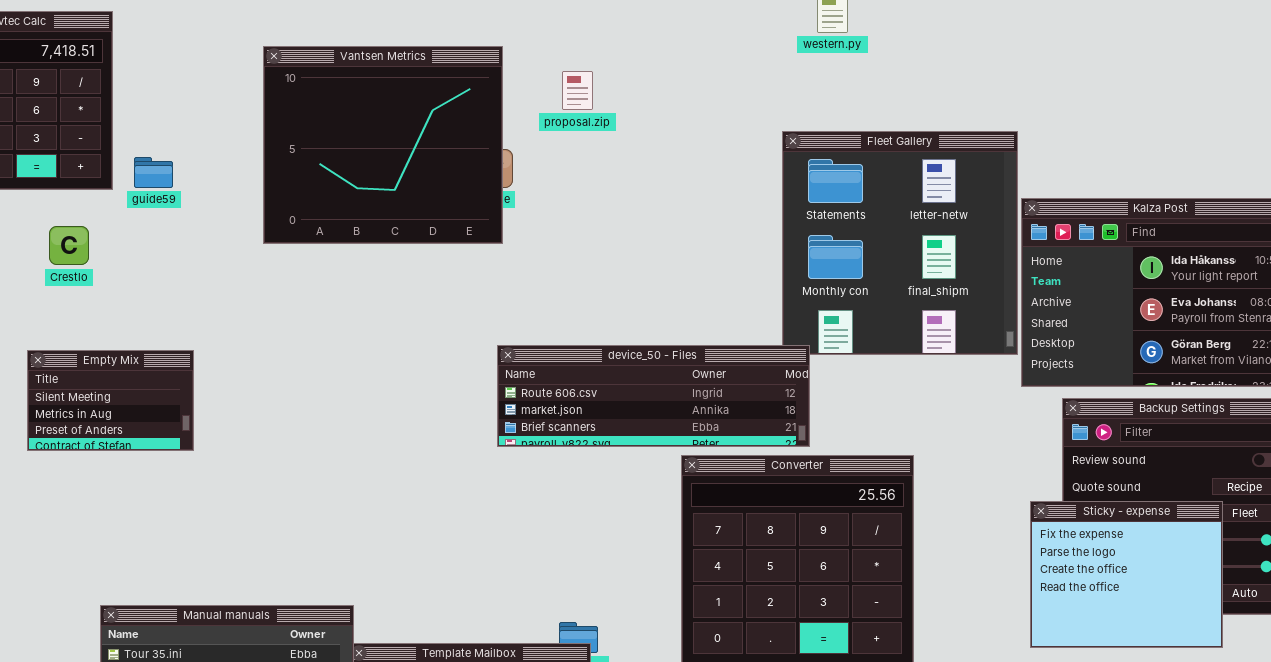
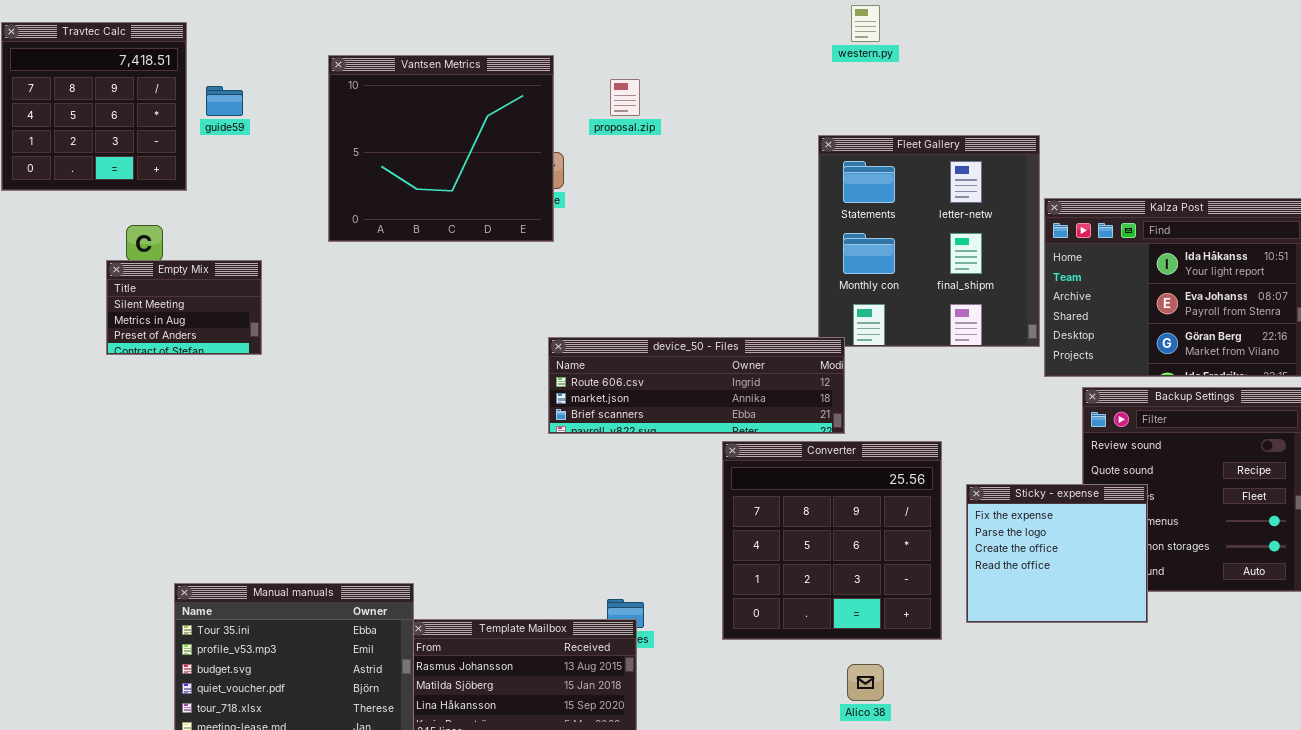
guide59: [134,157,173,188] -> [206,86,243,116], moved
Empty Mix: [27,350,194,451] -> [106,260,262,355], moved
Sticky - expense: [1030,501,1223,648] -> [966,484,1148,623], moved

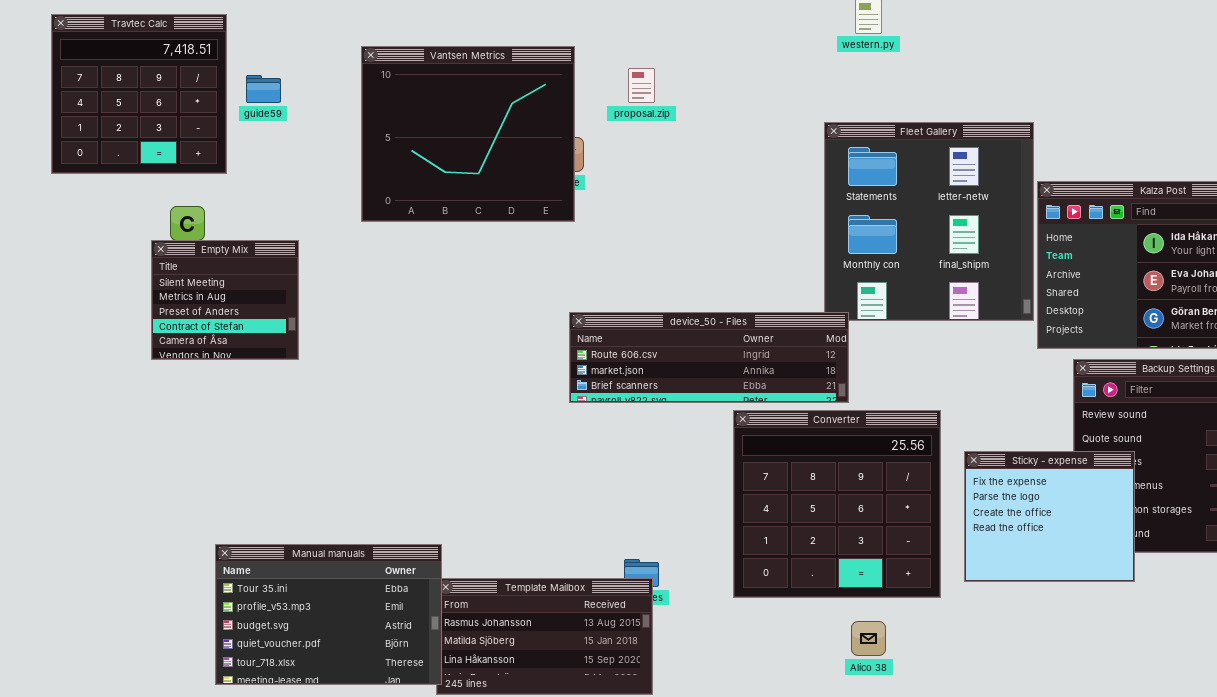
Empty Mix: [106,260,262,355] -> [151,240,299,360], resized

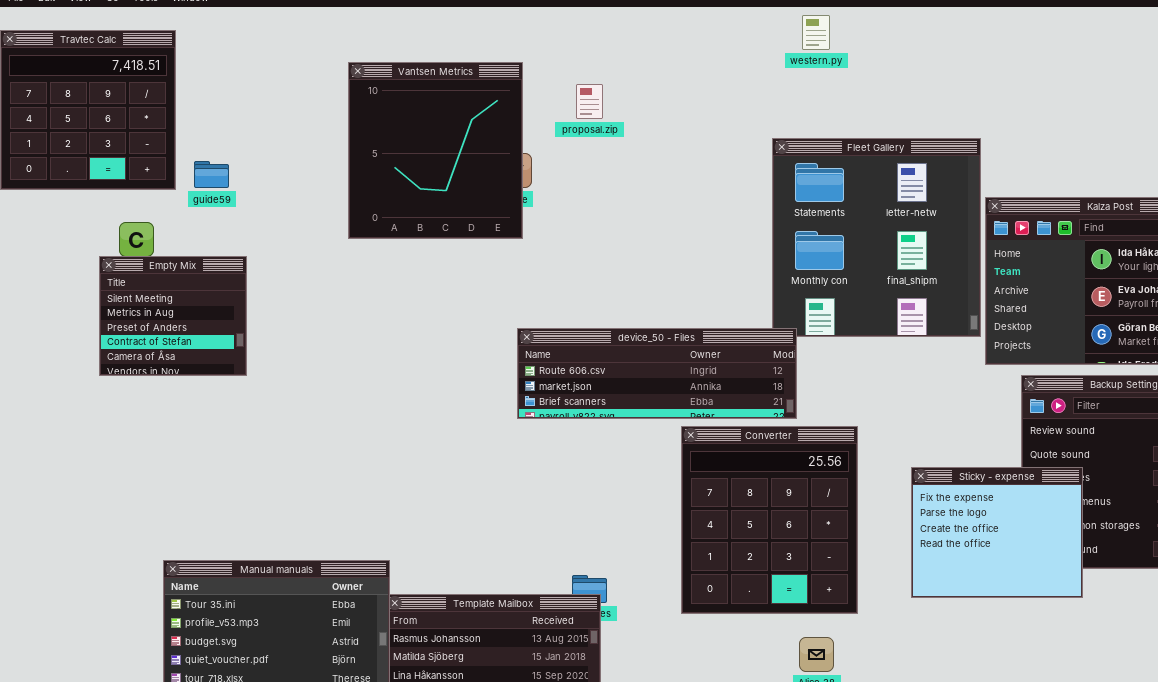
Vantsen Metrics: [361,46,575,222] -> [348,62,523,239], resized
guide59: [246,75,281,103] -> [194,161,229,188], moved
Converter: [733,410,941,598] -> [681,426,858,614], resized

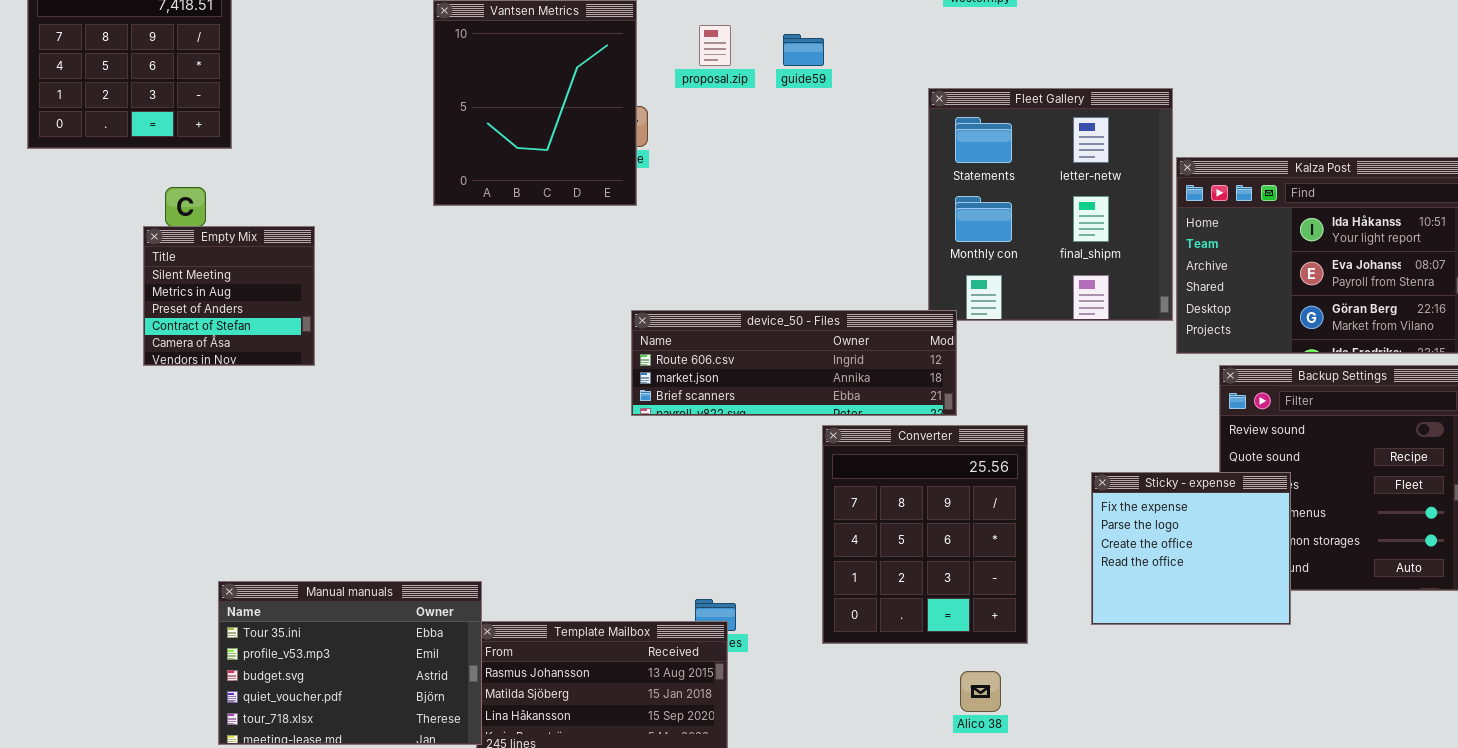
guide59: [194,161,229,188] -> [783,34,824,66], moved

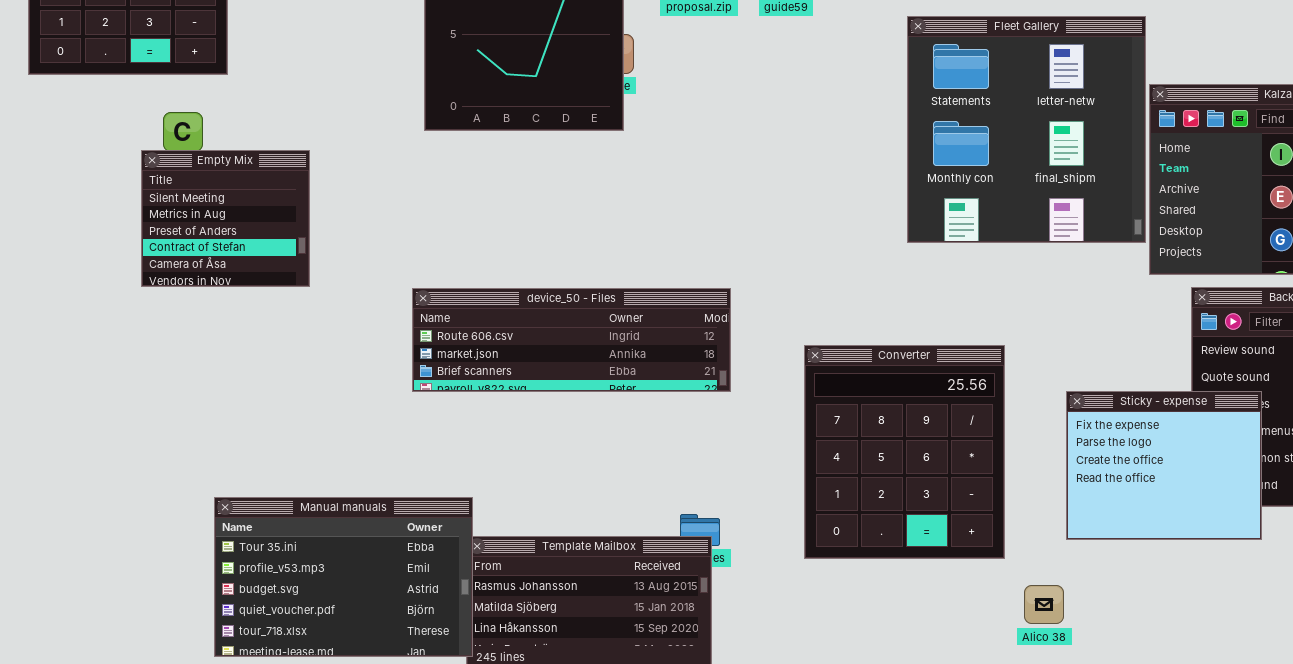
device_50 - Files: [631,310,957,416] -> [412,288,731,392], moved
Alico 38: [960,671,1001,712] -> [1024,585,1064,624], moved

